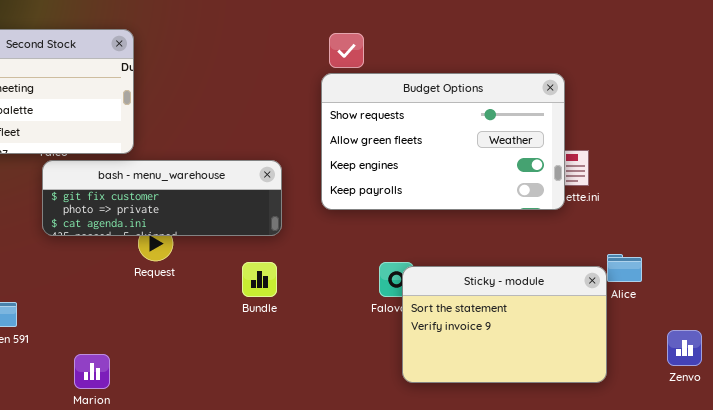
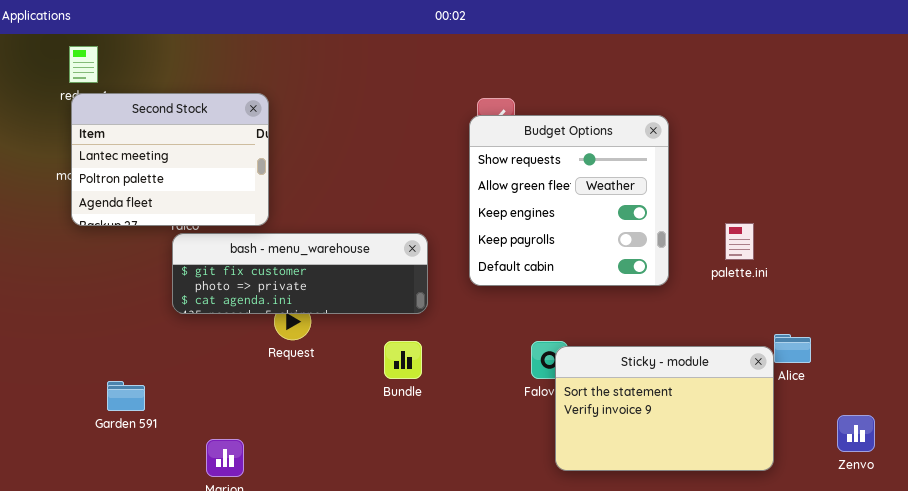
Budget Options: [321,73,565,210] -> [469,115,669,286], resized

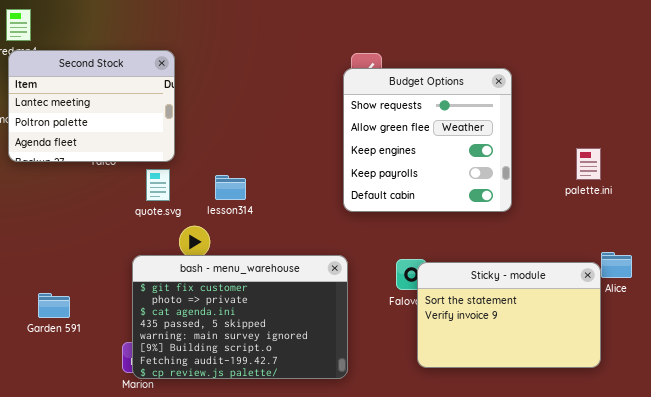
palette.ini: [725,223,754,260] -> [576,148,601,180], moved
bash - menu_warehouse: [172,233,428,314] -> [132,255,348,379], moved, resized

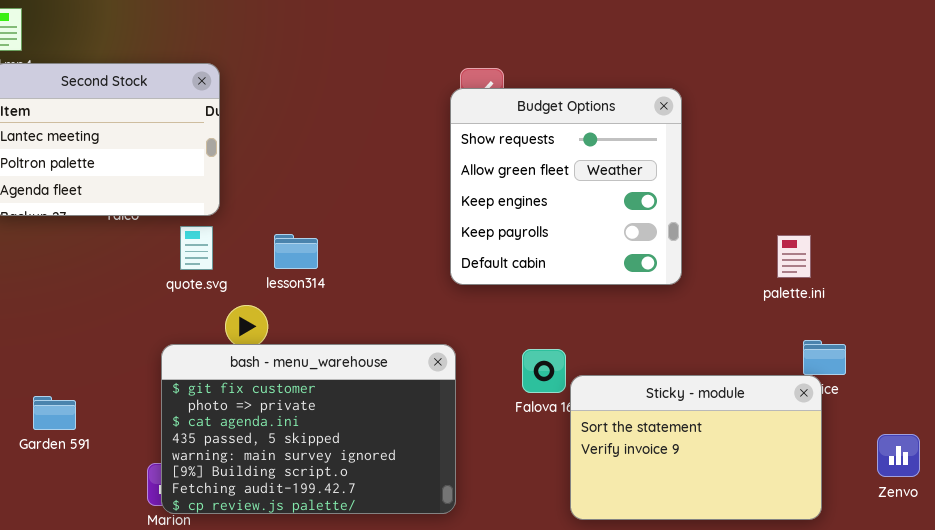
palette.ini: [576,148,601,180] -> [777,235,811,278], moved
Sticky - module: [417,262,601,368] -> [570,375,822,520], moved

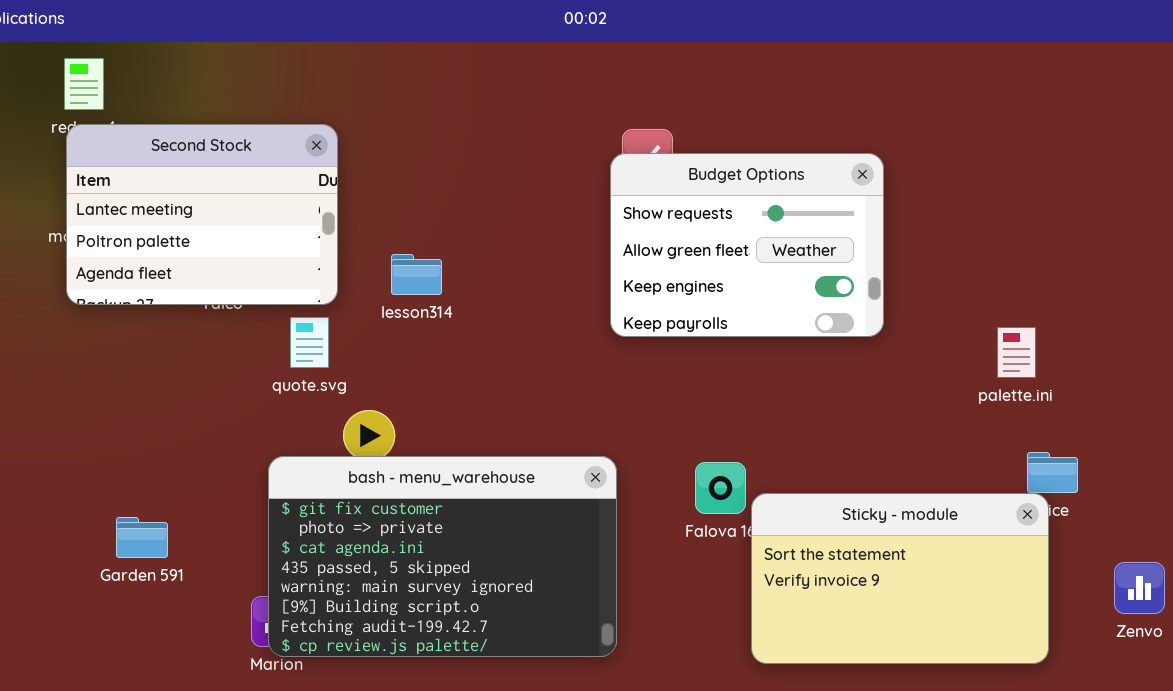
Budget Options: [450,88,682,285] -> [610,153,884,337], resized
lesson314: [274,234,318,269] -> [391,254,442,295], moved

